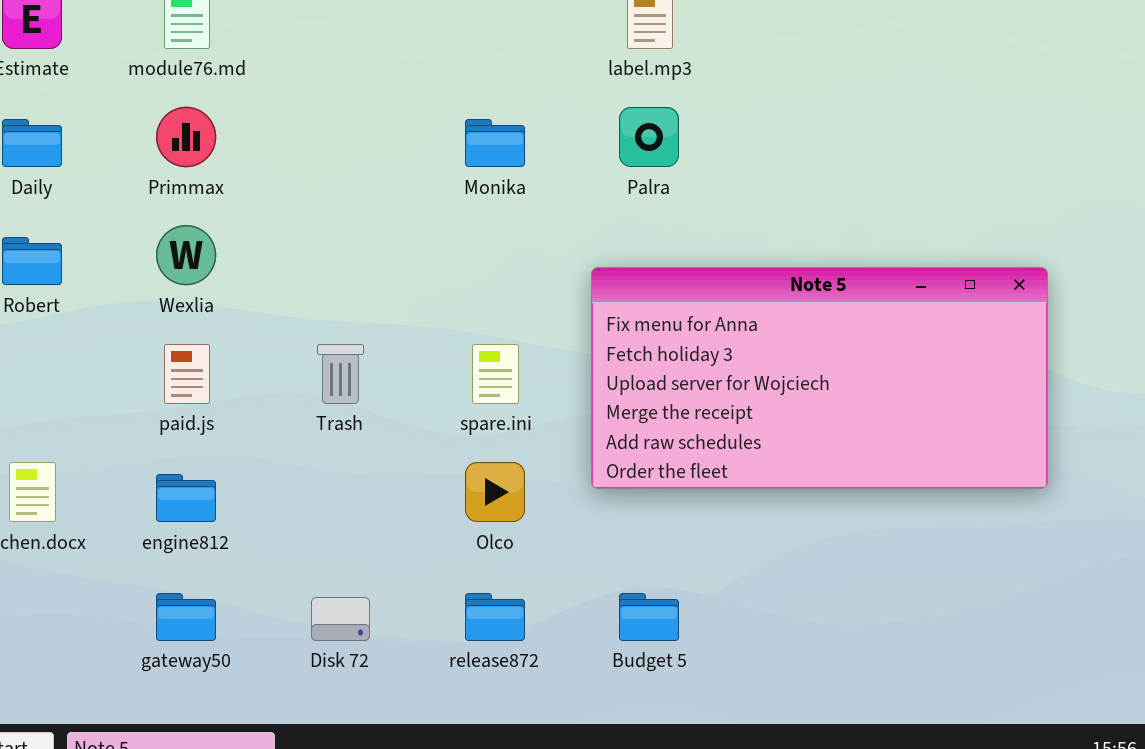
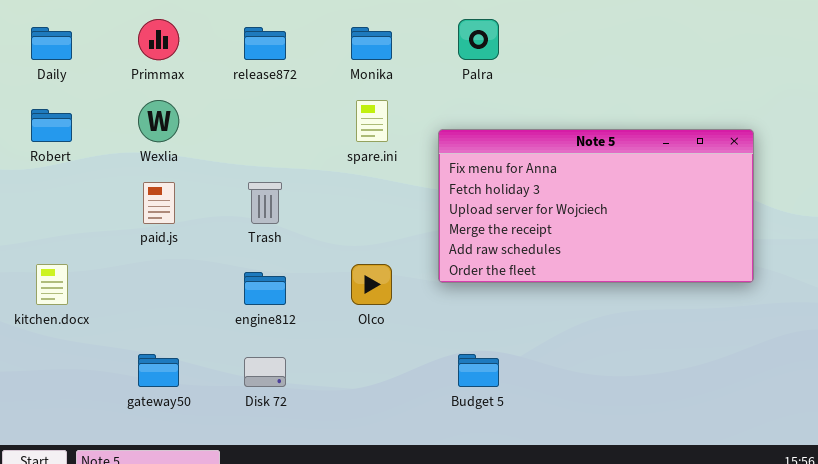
spare.ini: [472,344,519,404] -> [356,100,388,142], moved
engine812: [156,474,216,522] -> [244,272,286,305], moved
release872: [465,593,525,641] -> [244,27,286,60], moved

